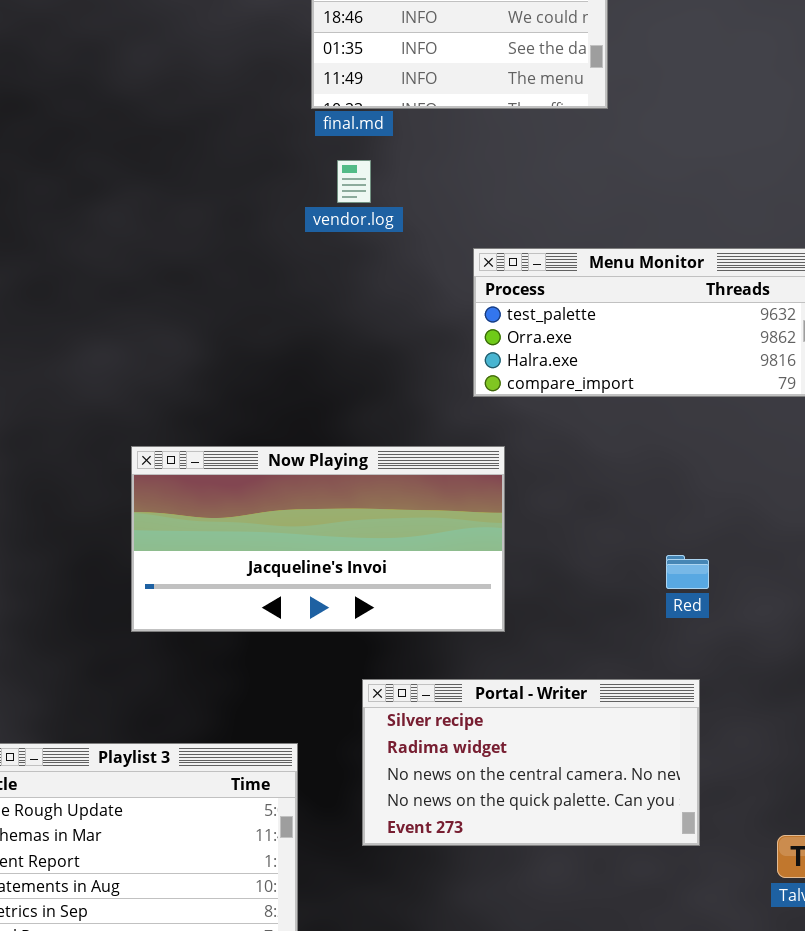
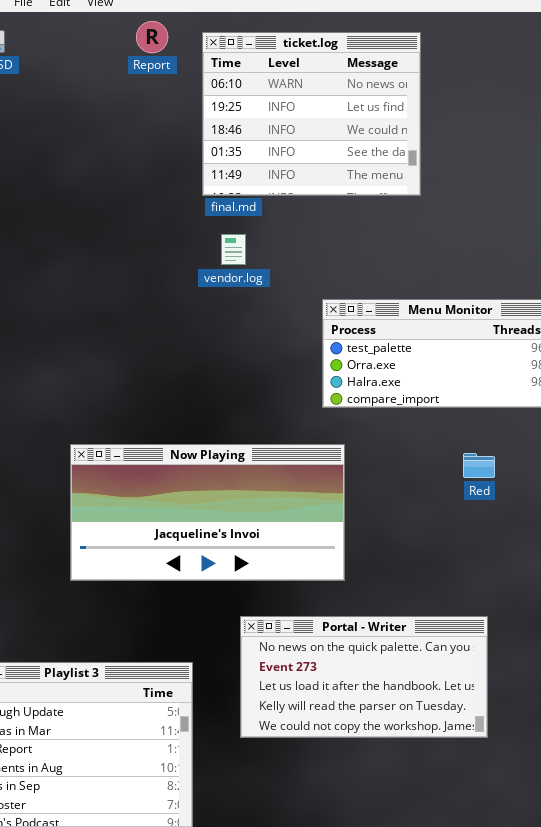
Red: [666,555,709,589] -> [463,453,495,478], moved
Portal - Writer: [362,679,700,846] -> [240,616,488,738], scrolled down 3 rows

